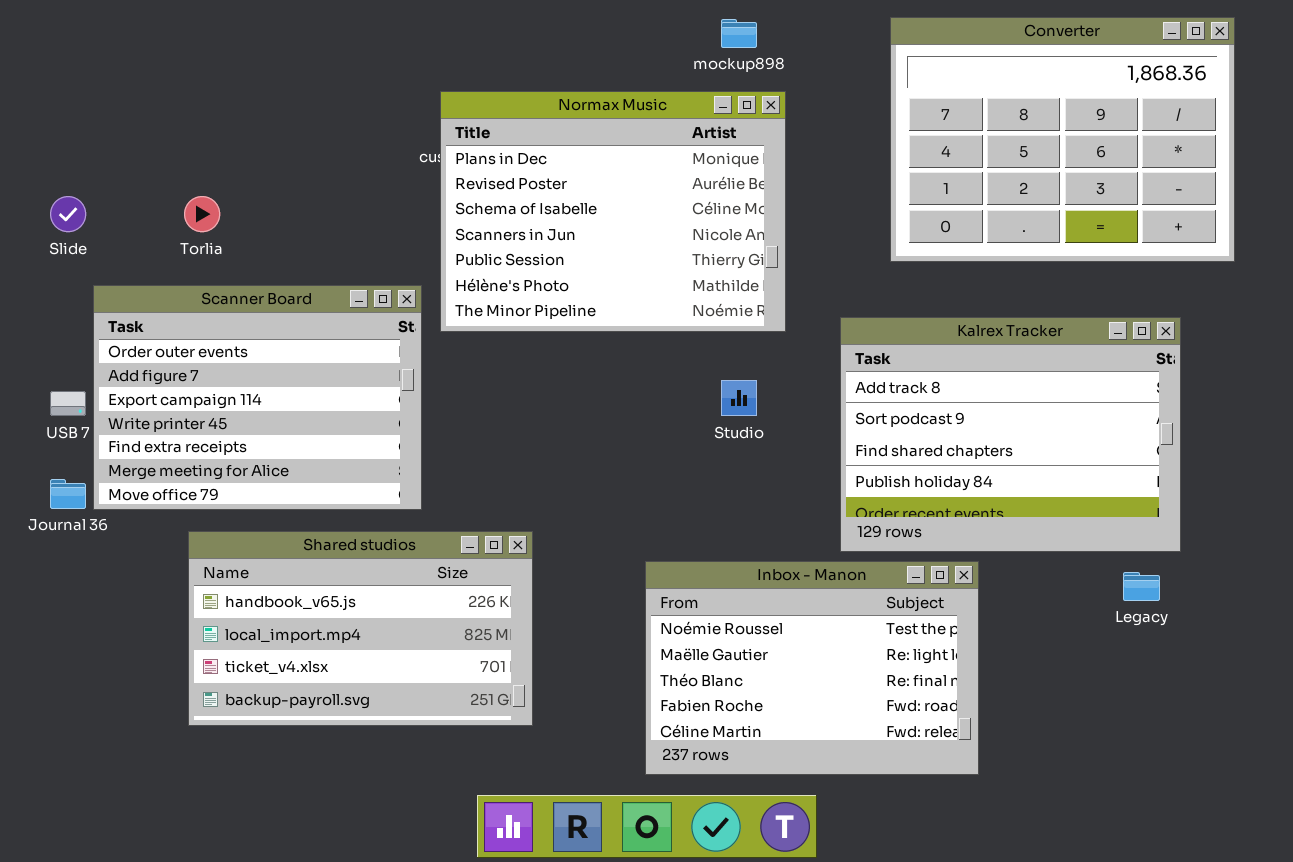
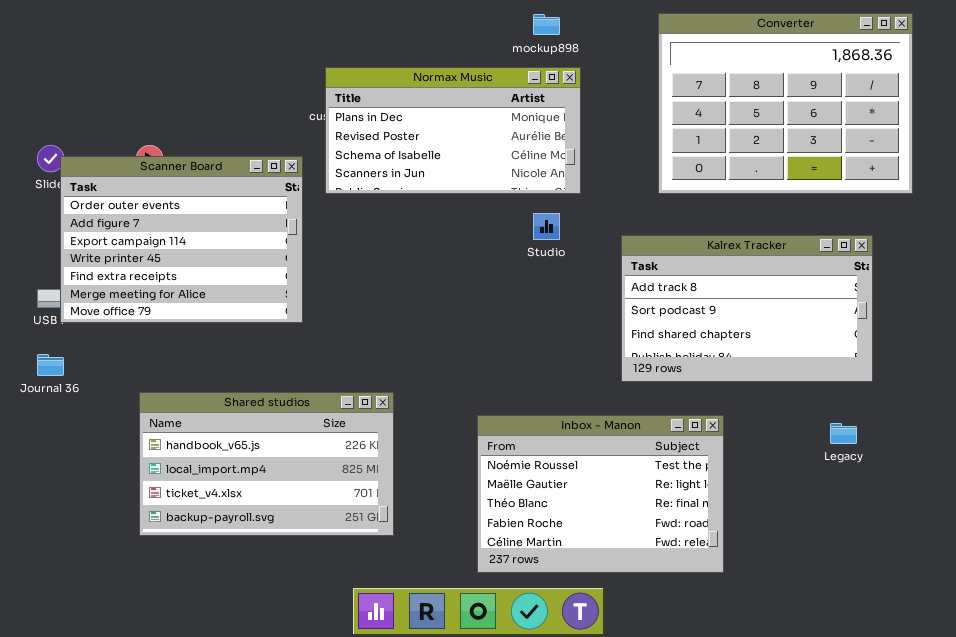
Normax Music: [440,91,786,332] -> [325,67,581,194], resized
Scanner Board: [93,285,422,510] -> [60,156,303,323], moved
Kalrex Tracker: [840,317,1181,552] -> [621,235,873,382], resized
Studio: [721,380,757,416] -> [533,213,560,240], moved

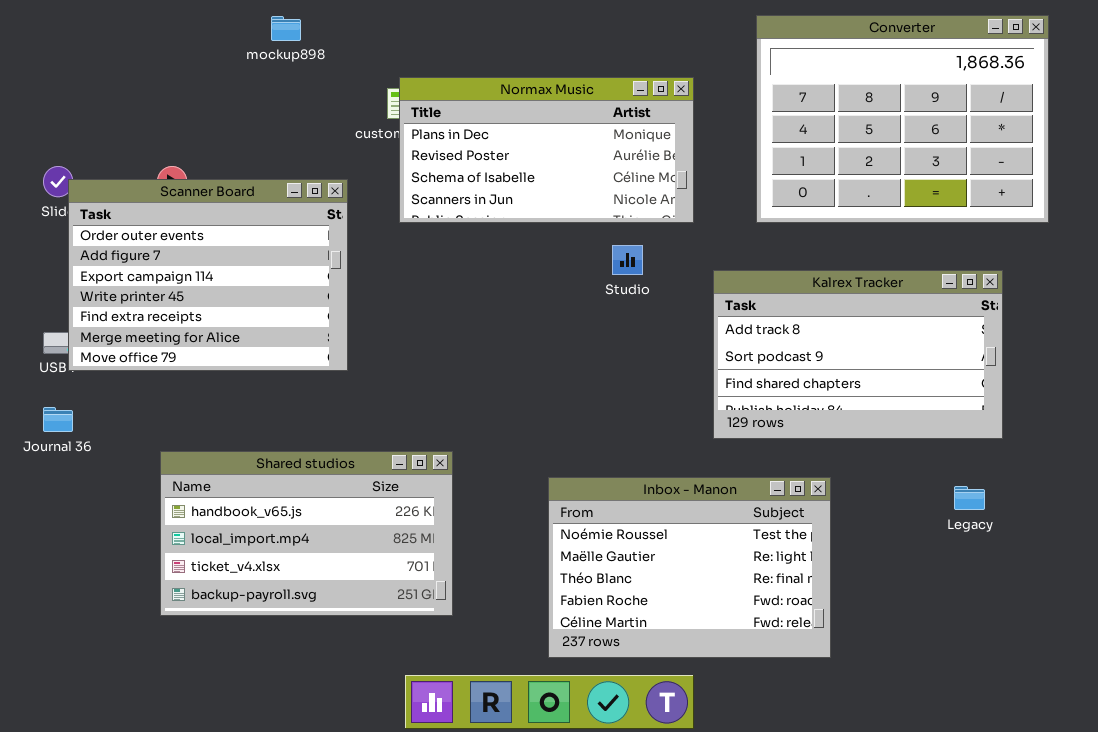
mockup898: [533,14,560,35] -> [271,16,301,41], moved
Normax Music: [325,67,581,194] -> [399,77,694,223], moved

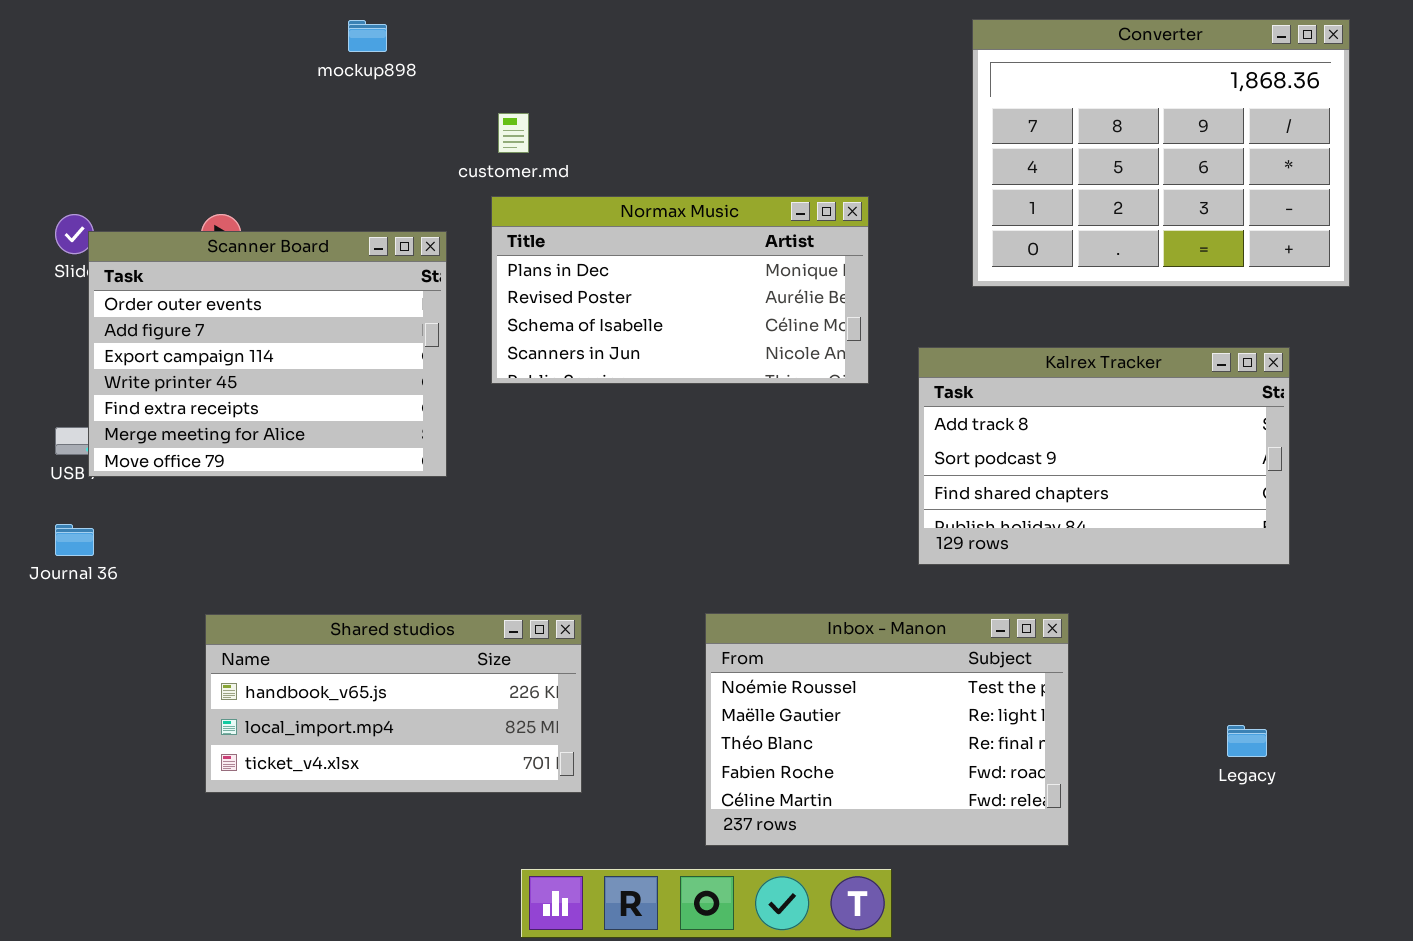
Normax Music: [399,77,694,223] -> [491,196,869,384], moved
Shared studios: [160,451,453,616] -> [205,614,582,793], resized
Legacy: [954,486,985,510] -> [1227,725,1267,757], moved

